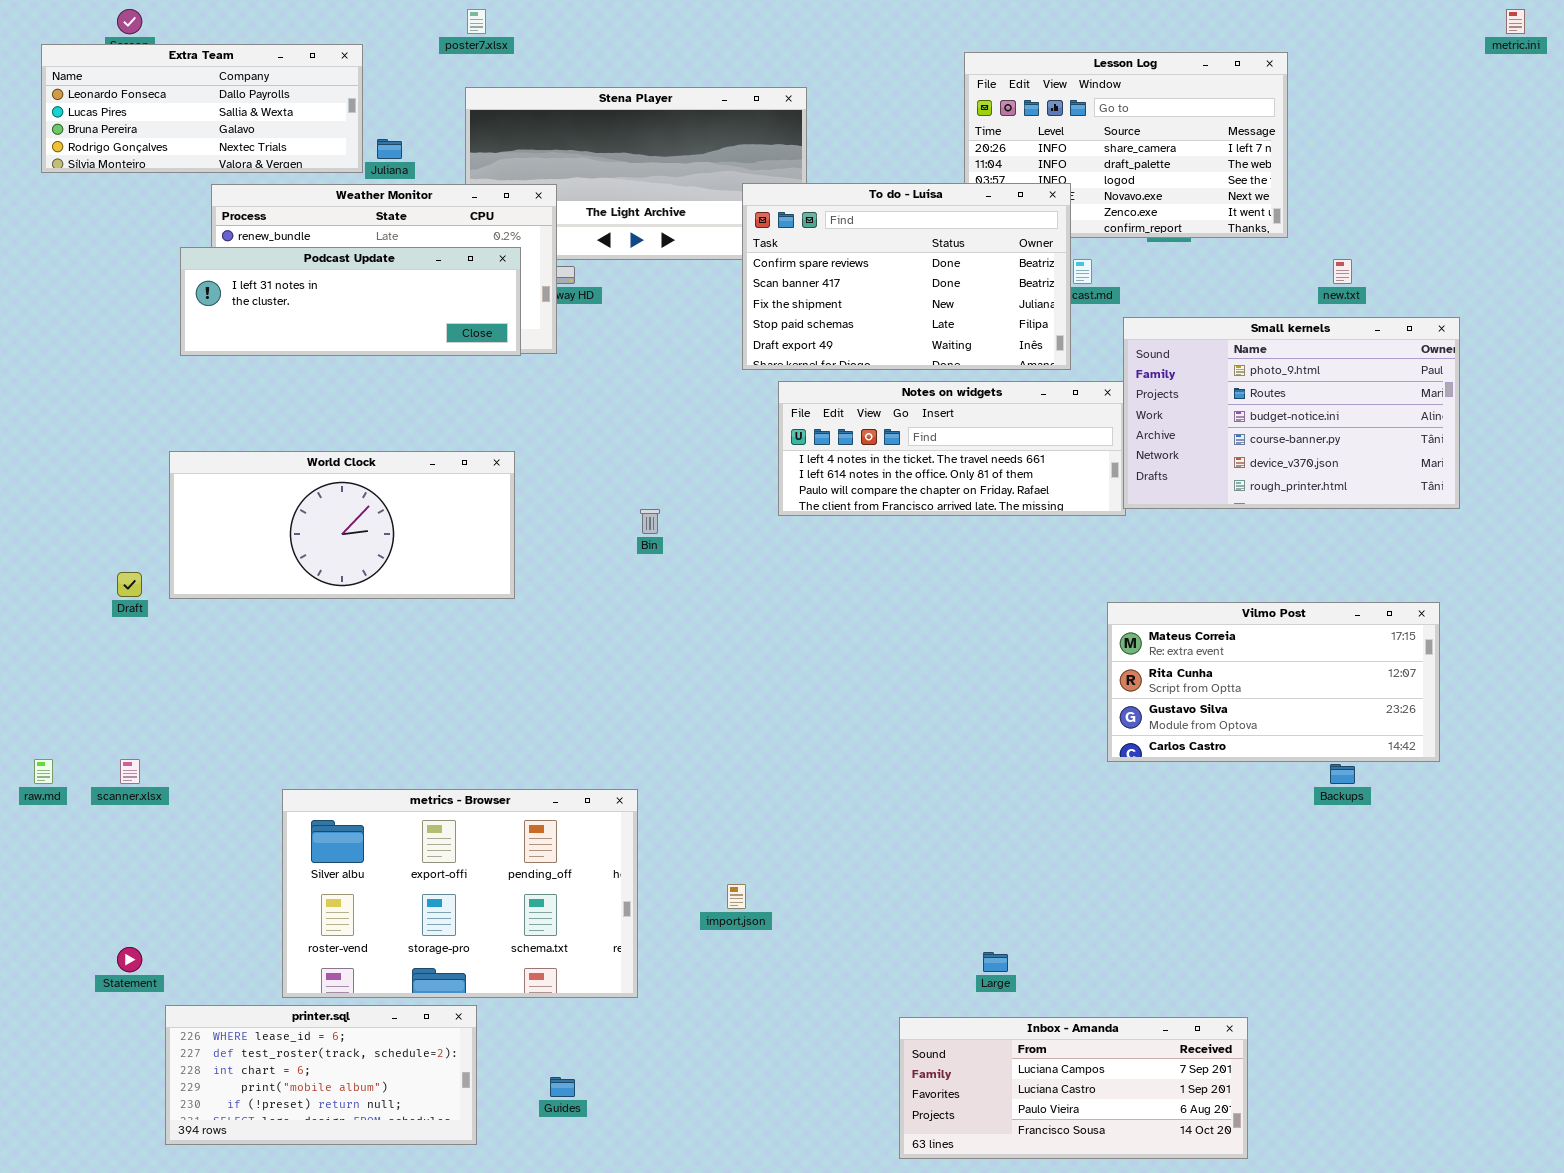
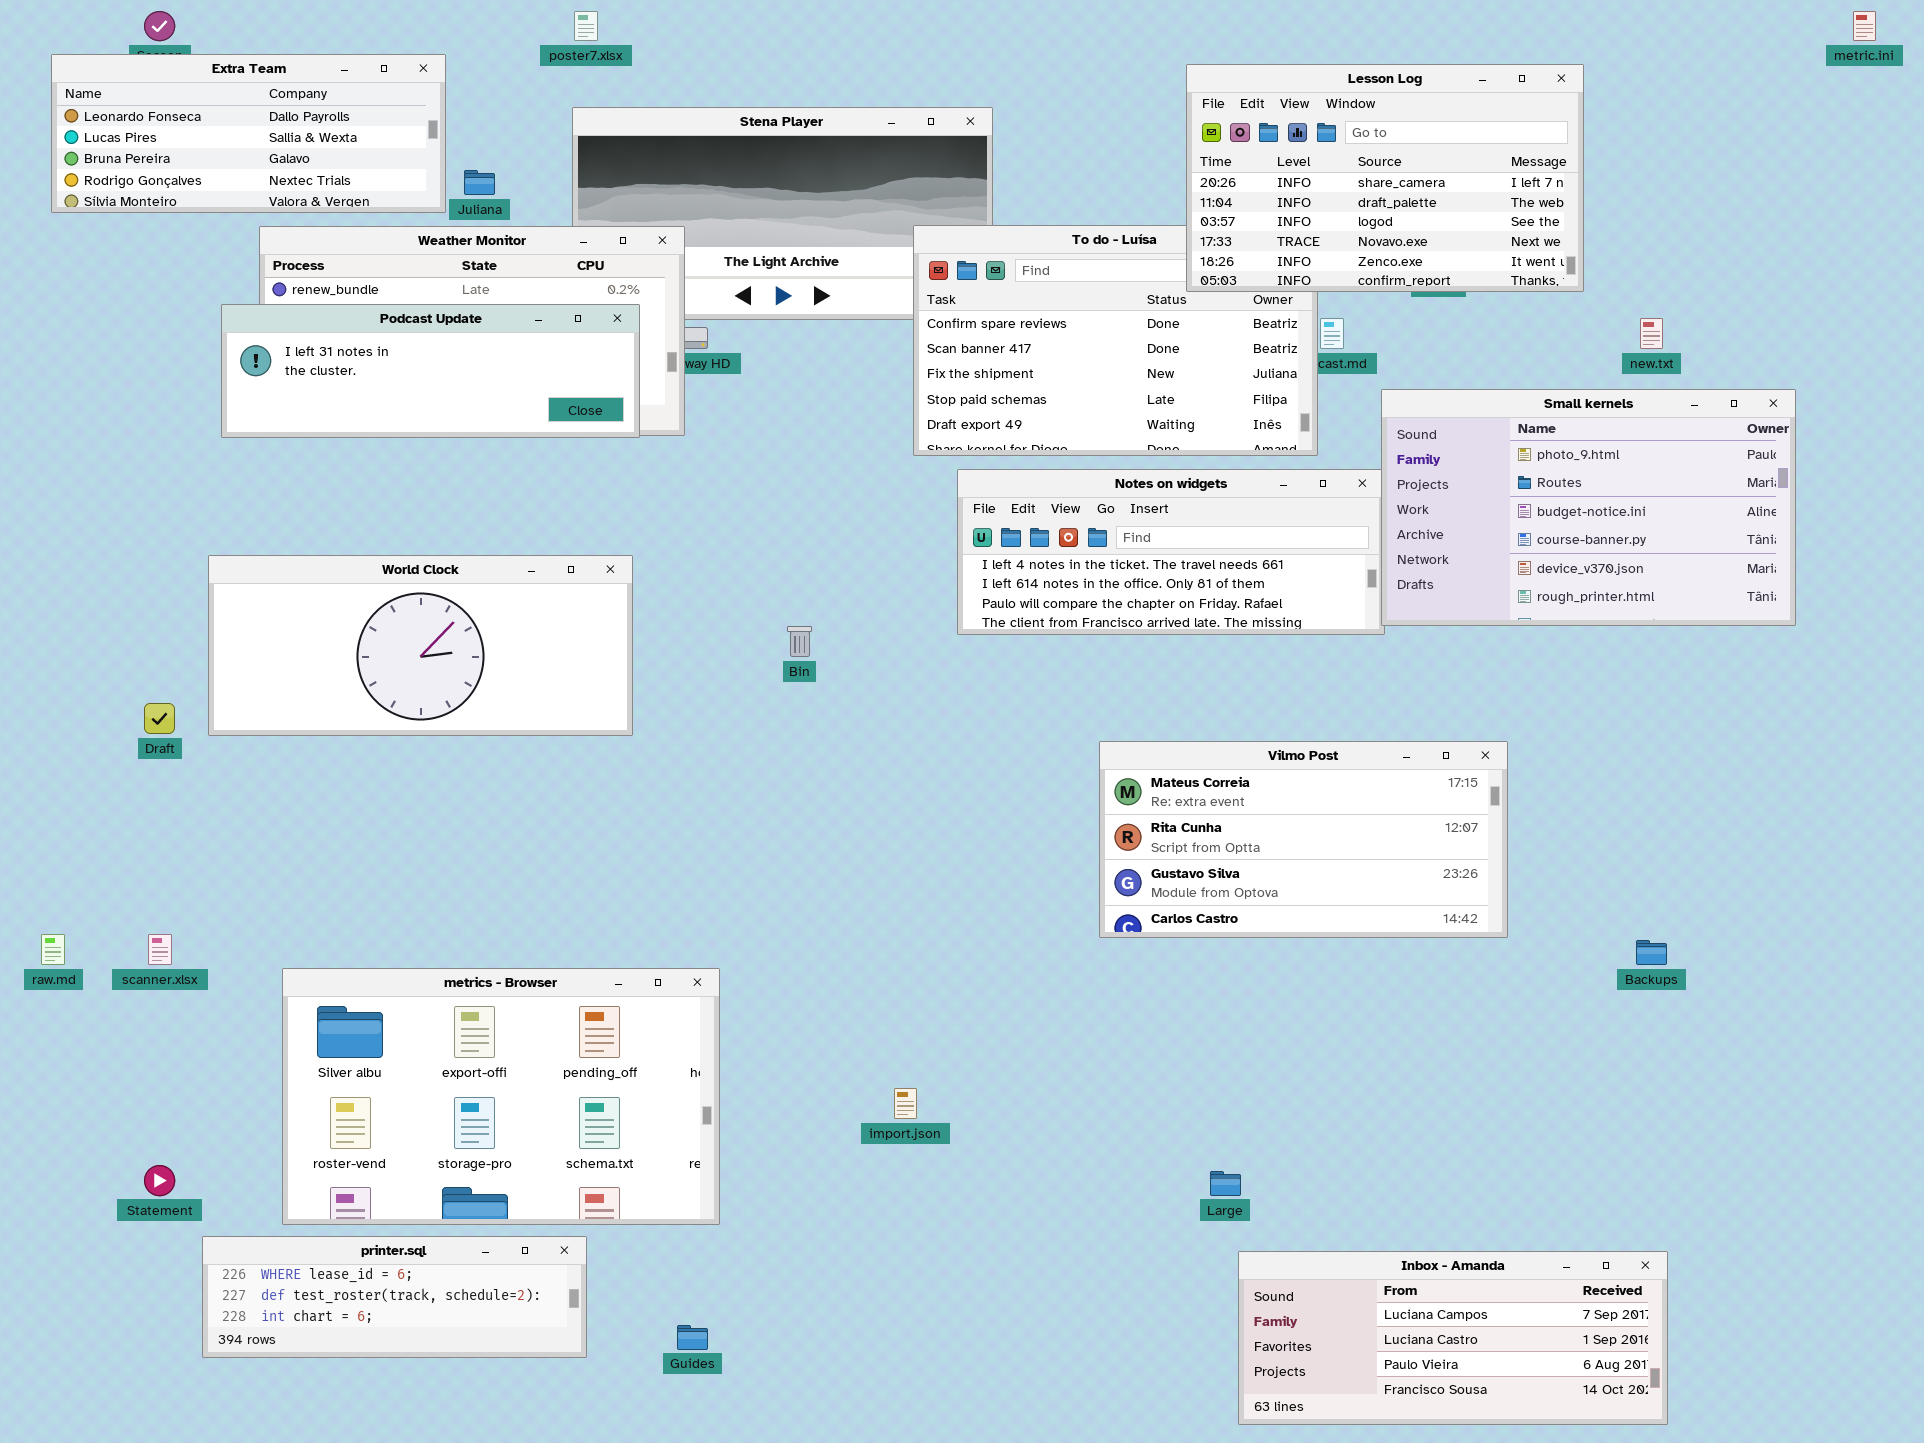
Lesson Log: [964,52,1288,238] -> [1186,64,1584,292], raised
Vilmo Post: [1107,602,1440,762] -> [1099,741,1508,938], moved
metrics - Browser: [282,789,638,998] -> [282,968,720,1225], moved
printer.sql: [165,1005,477,1145] -> [202,1236,587,1358], resized
Inbox - Amanda: [899,1017,1248,1159] -> [1238,1251,1668,1425], moved

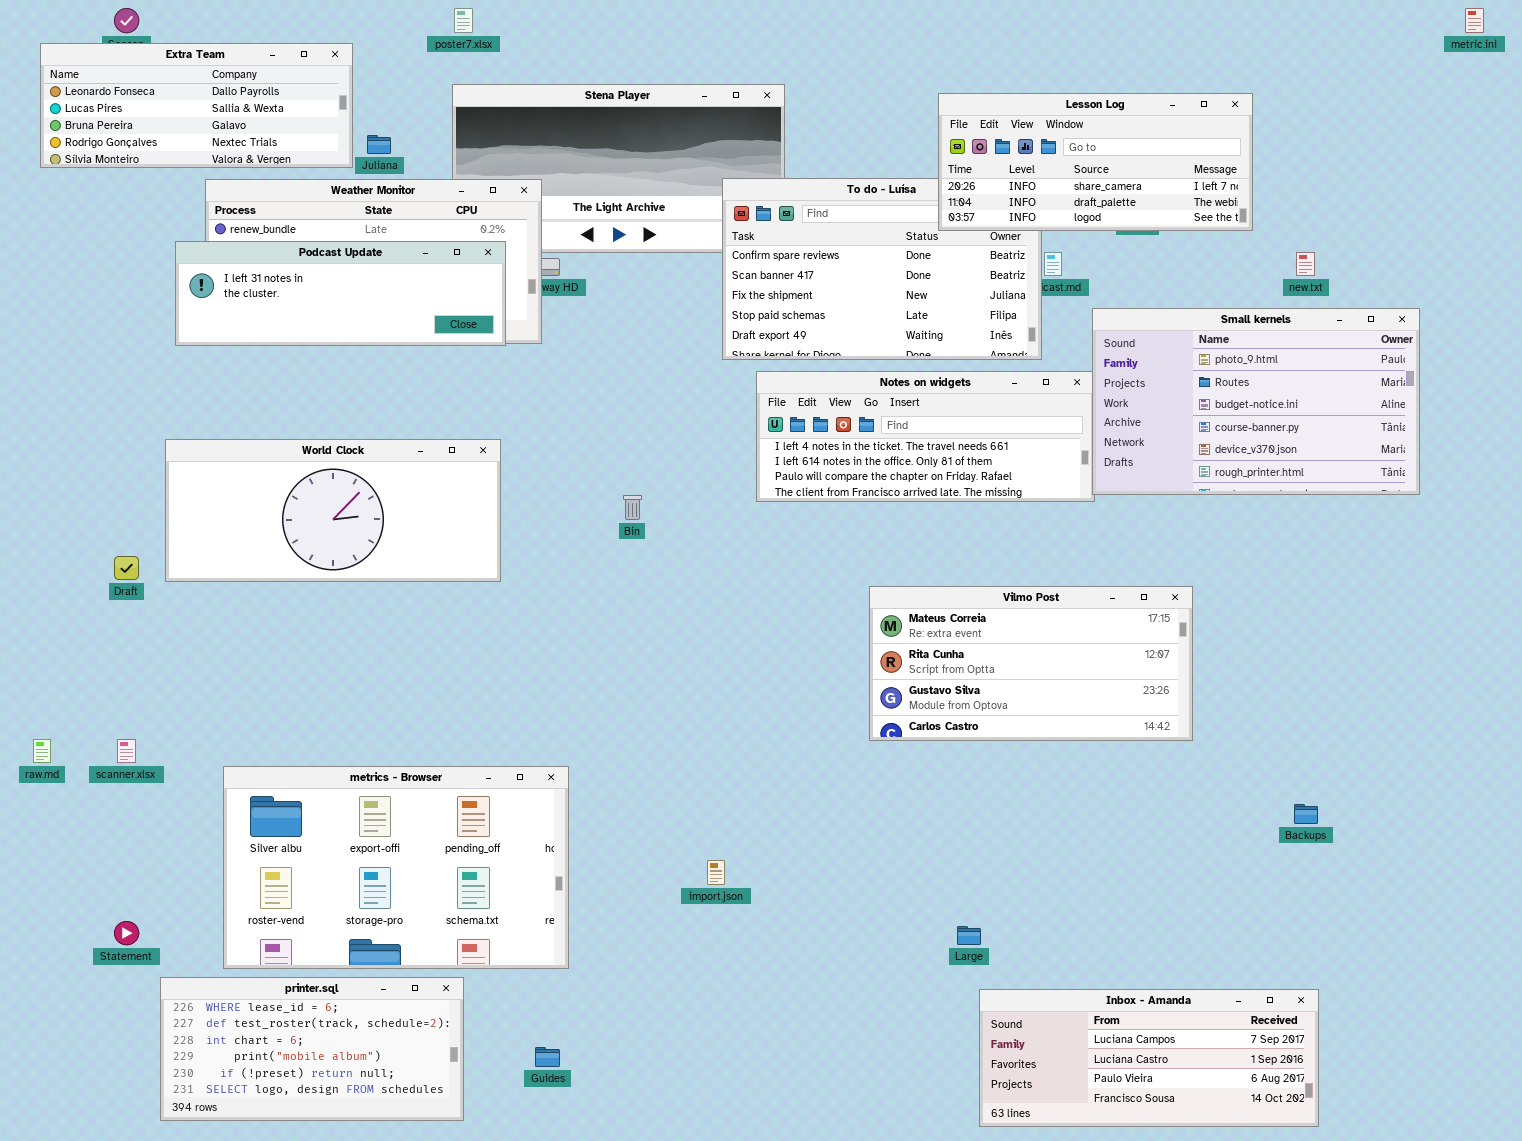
Lesson Log: [1186,64,1584,292] -> [938,93,1253,231], resized
Backups: [1636,940,1667,965] -> [1294,804,1318,824], moved
printer.sql: [202,1236,587,1358] -> [160,977,464,1121], resized

